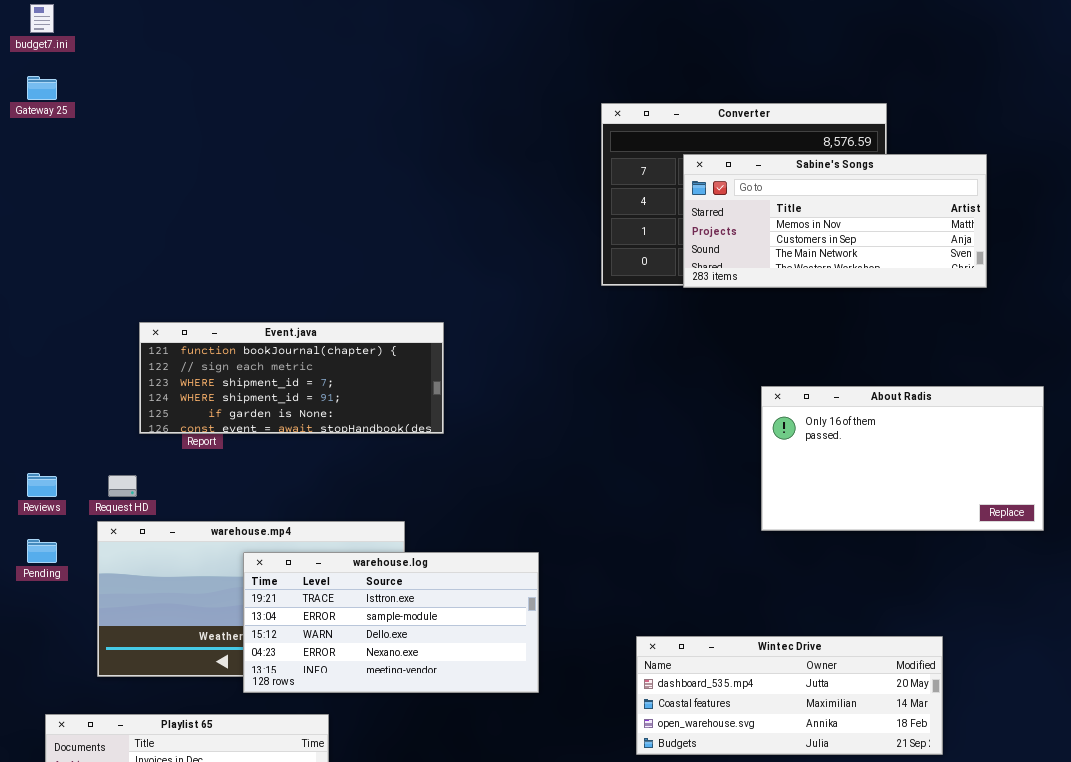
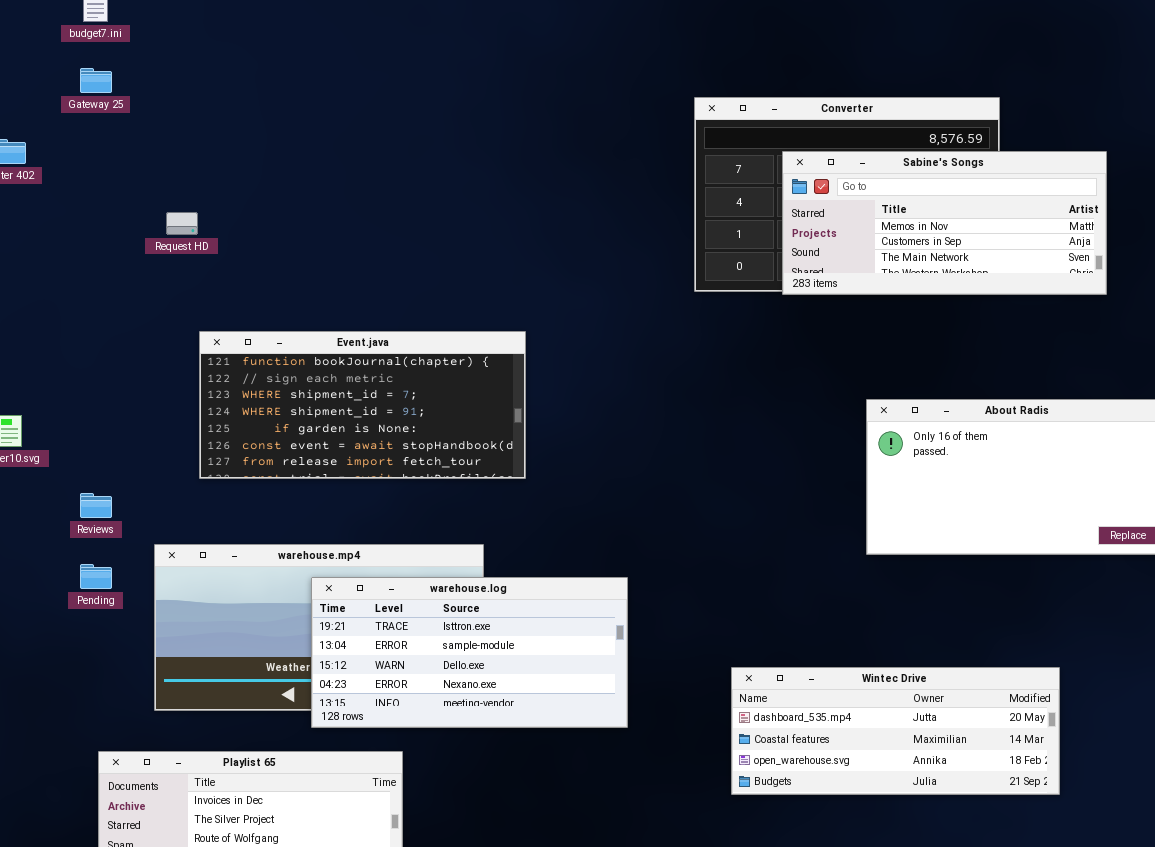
Event.java: [139,322,444,434] -> [199,331,526,479], resized
Request HD: [108,475,137,497] -> [166,212,198,235], moved

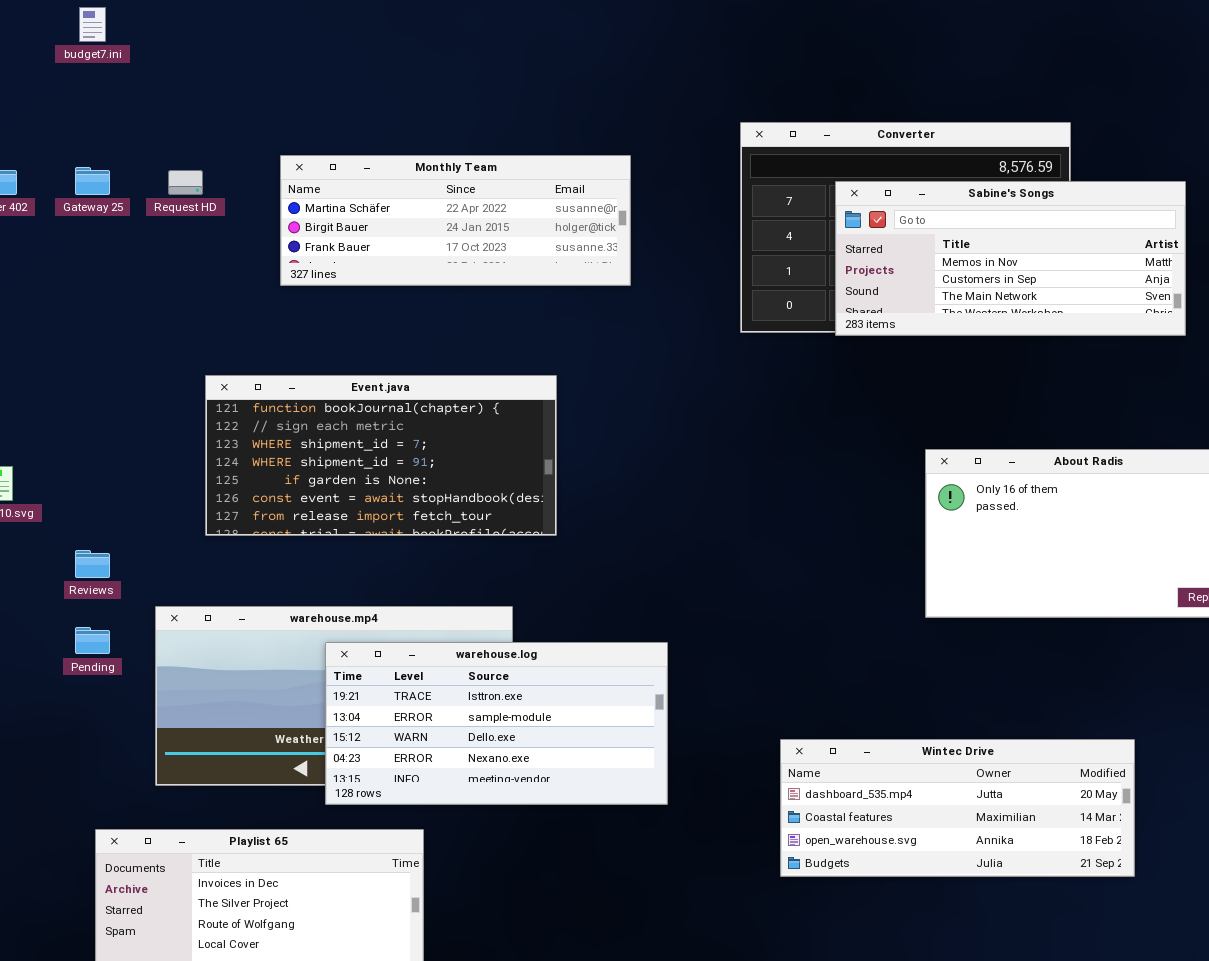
Gateway 25: [80,68,112,93] -> [75,167,110,195], moved
Monthly Team: none -> [280,155,631,286], opened
Request HD: [166,212,198,235] -> [168,170,203,195], moved

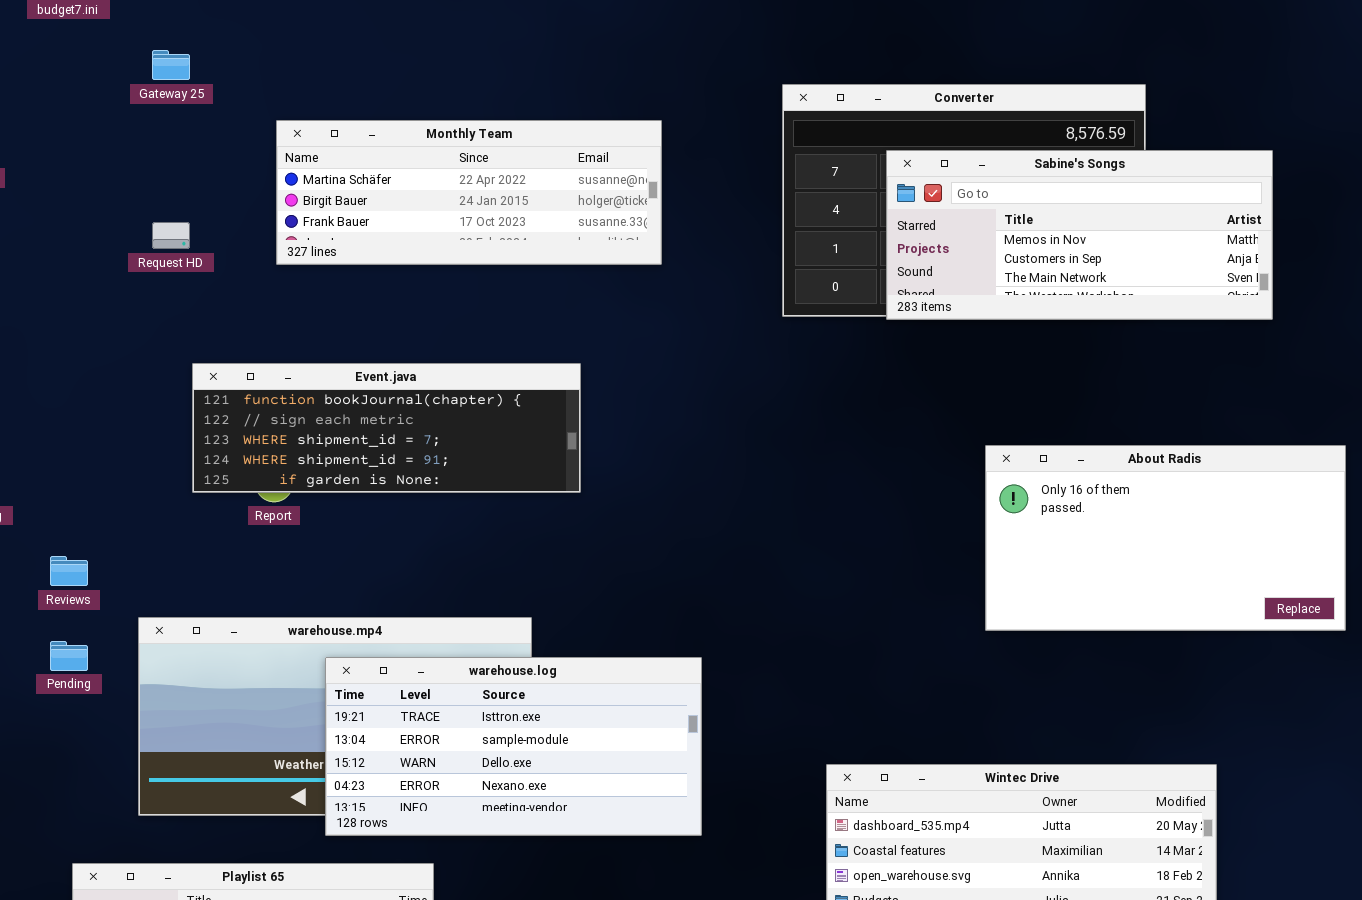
Gateway 25: [75,167,110,195] -> [152,50,190,80], moved
Request HD: [168,170,203,195] -> [152,222,190,249], moved
Event.java: [205,375,557,536] -> [192,363,581,493], resized

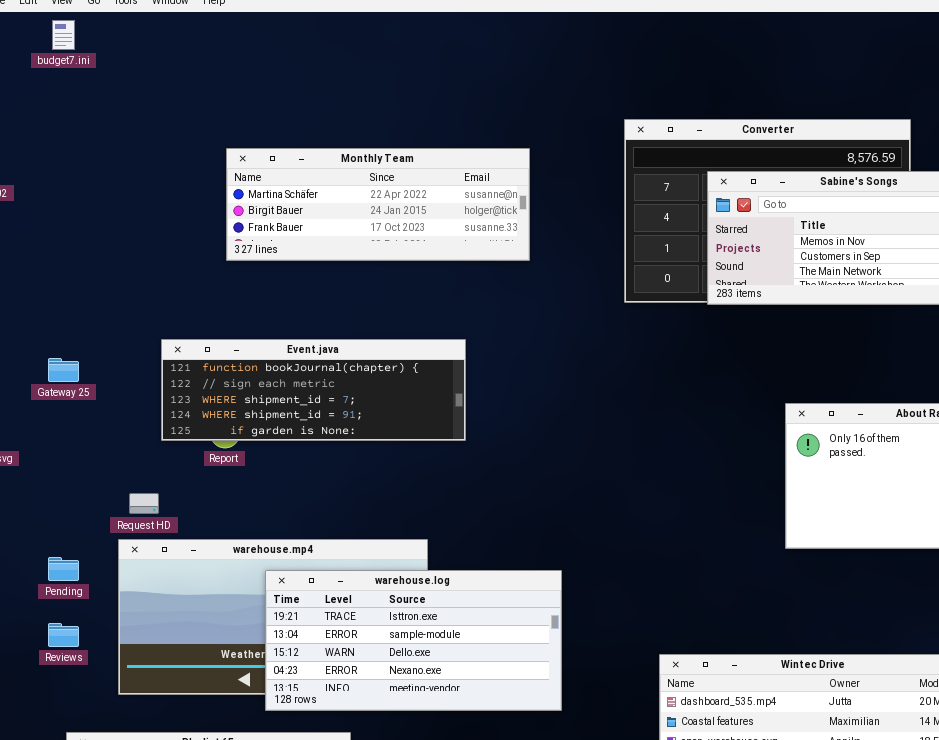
Gateway 25: [152,50,190,80] -> [48,358,79,382], moved
Request HD: [152,222,190,249] -> [129,493,159,514], moved
Reviews: [50,556,88,586] -> [48,623,79,647], moved

